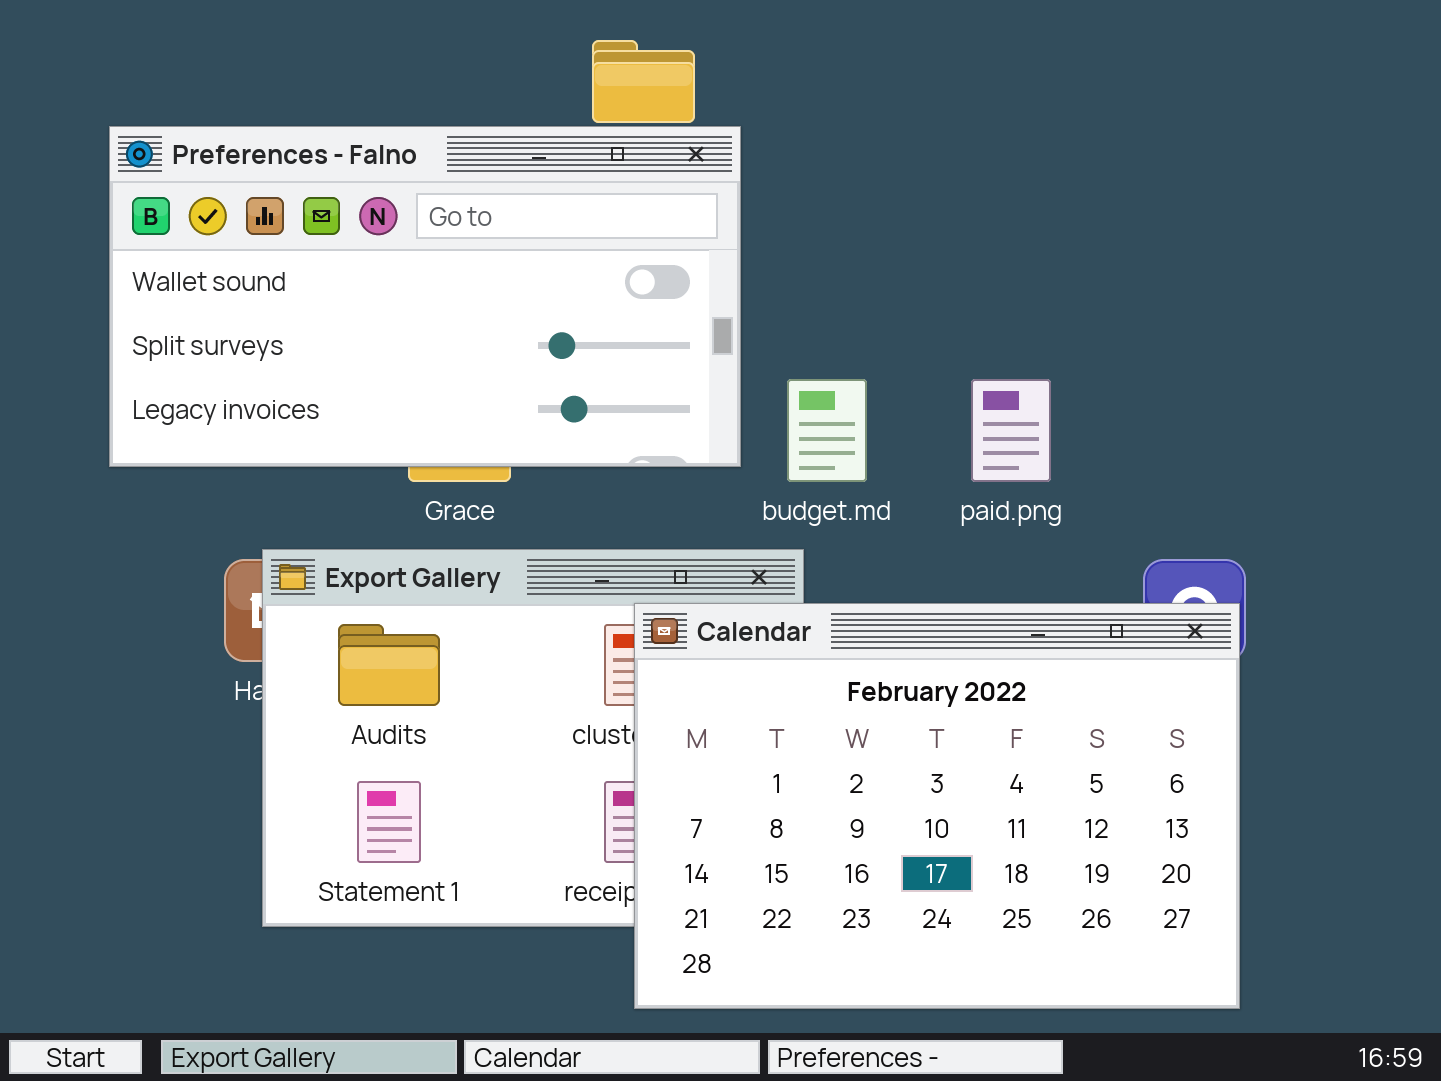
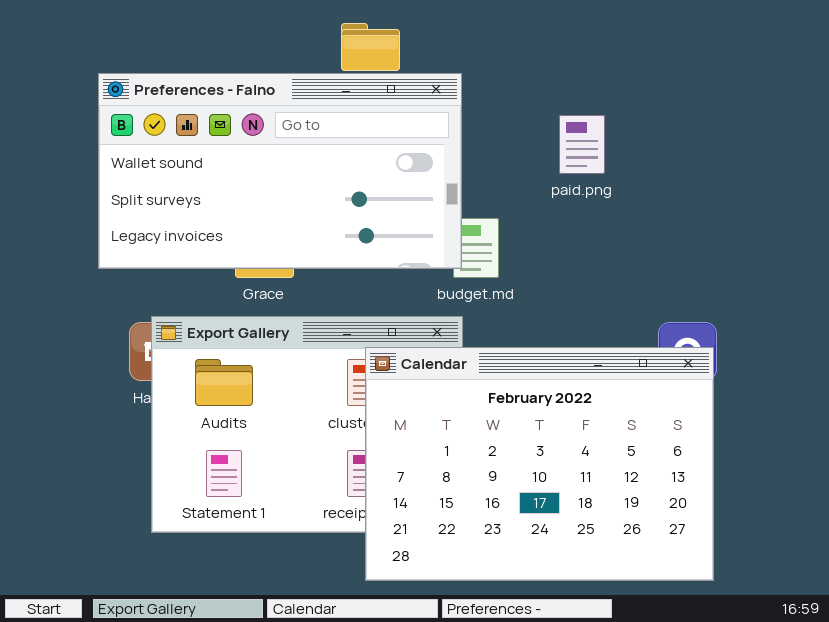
Preferences - Falno: [109,126,741,467] -> [98,73,462,269], moved
paid.png: [971,379,1051,482] -> [559,115,605,174], moved

